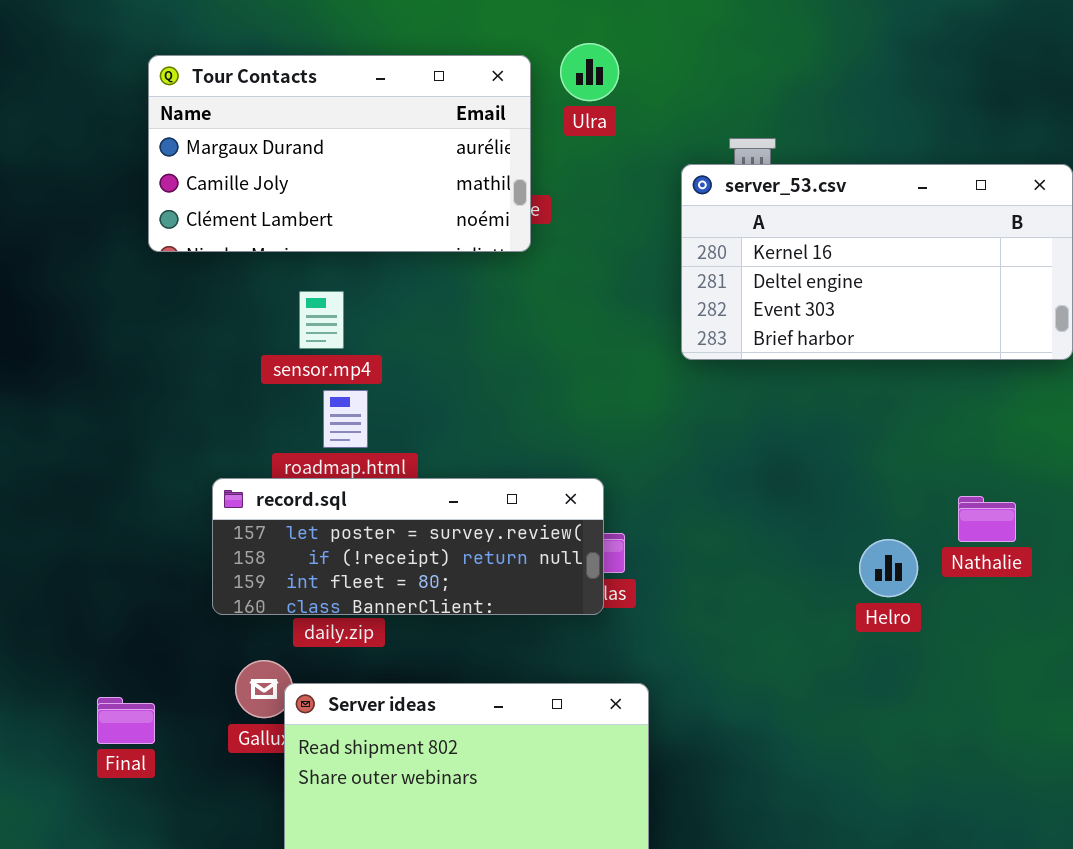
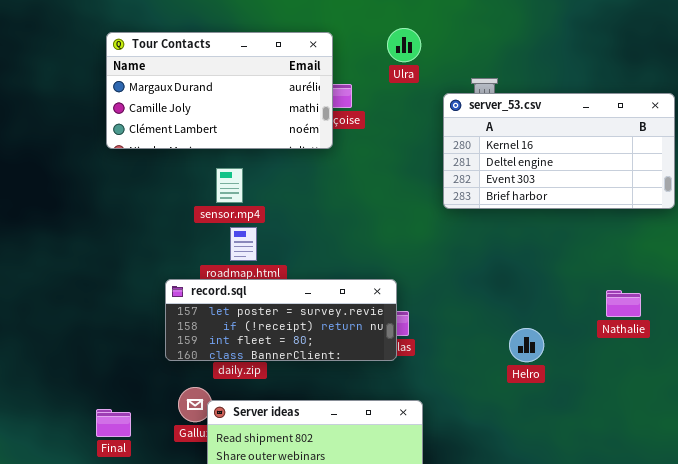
Ulra: [560,43,619,101] -> [387,28,421,62], moved
Tour Contacts: [148,55,531,252] -> [106,32,333,149], moved
Helro: [859,539,918,597] -> [509,328,544,362], moved

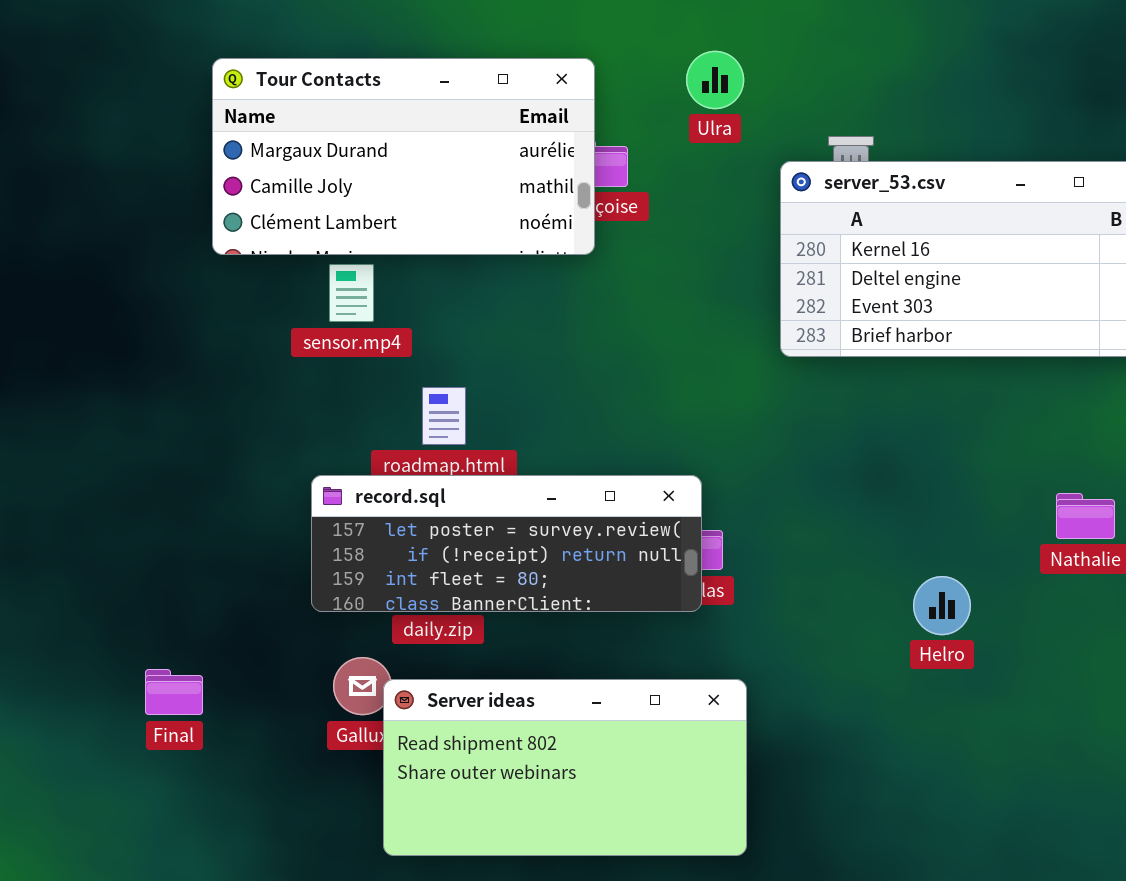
sensor.mp4: [216,168,243,203] -> [329,264,374,322], moved
Helro: [509,328,544,362] -> [913,576,971,635], moved
Final: [96,409,131,437] -> [145,669,203,715], moved

